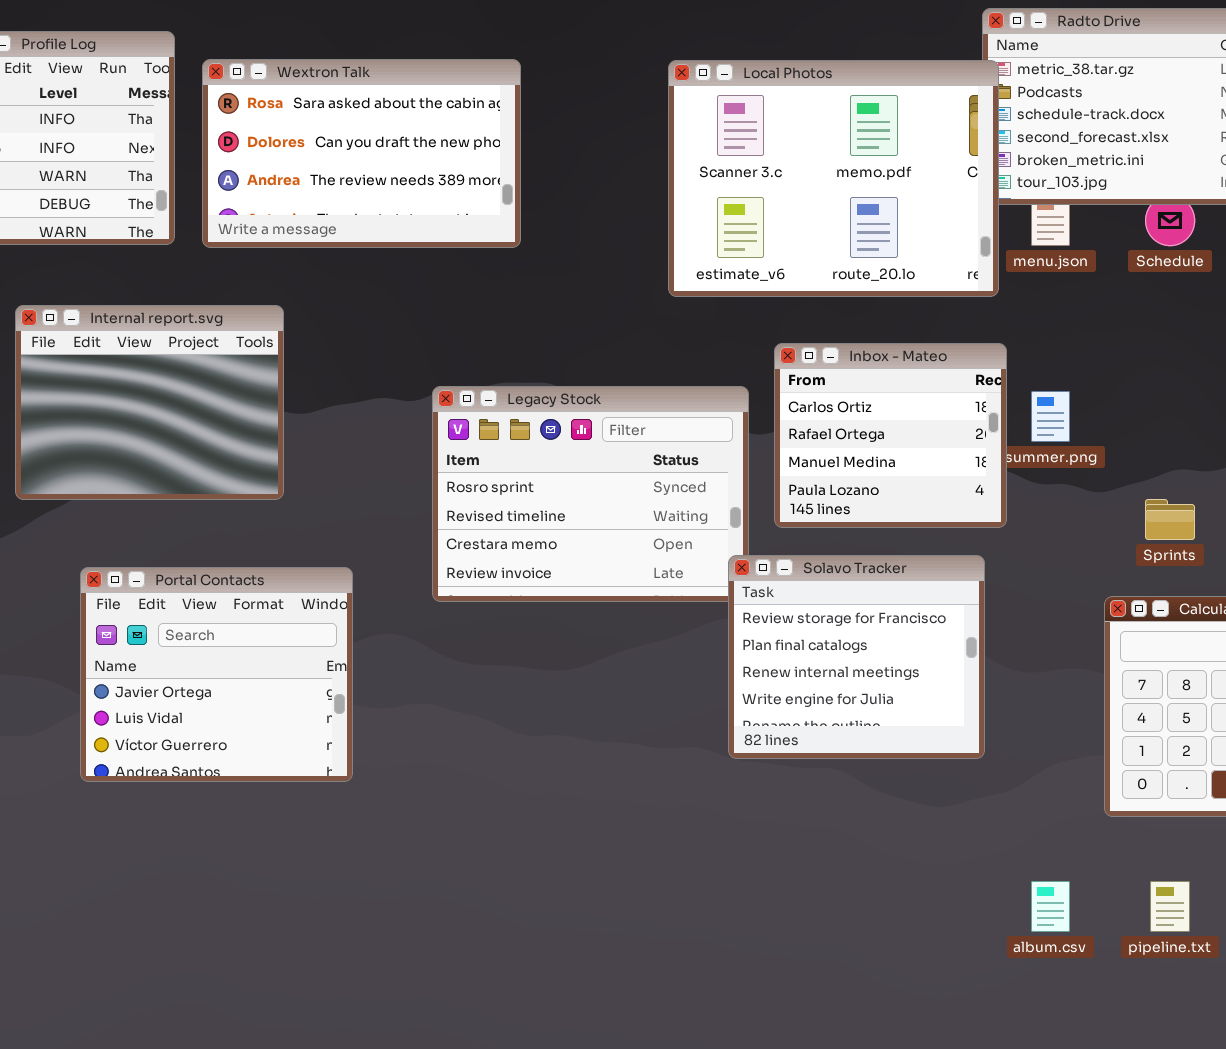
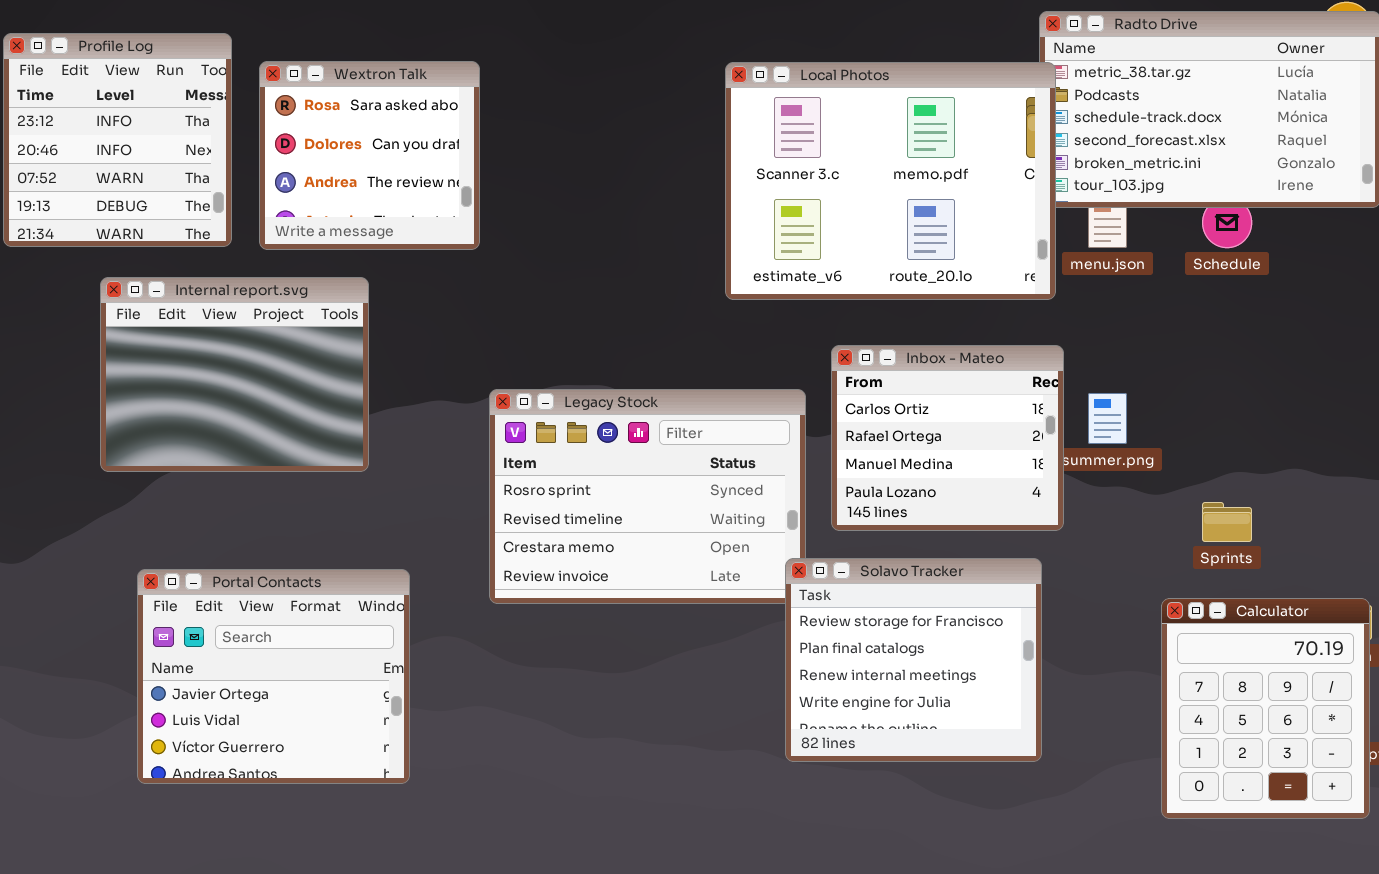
Wextron Talk: [202,59,521,248] -> [259,61,480,250], resized
Internal report.svg: [15,305,284,500] -> [100,277,369,472], moved

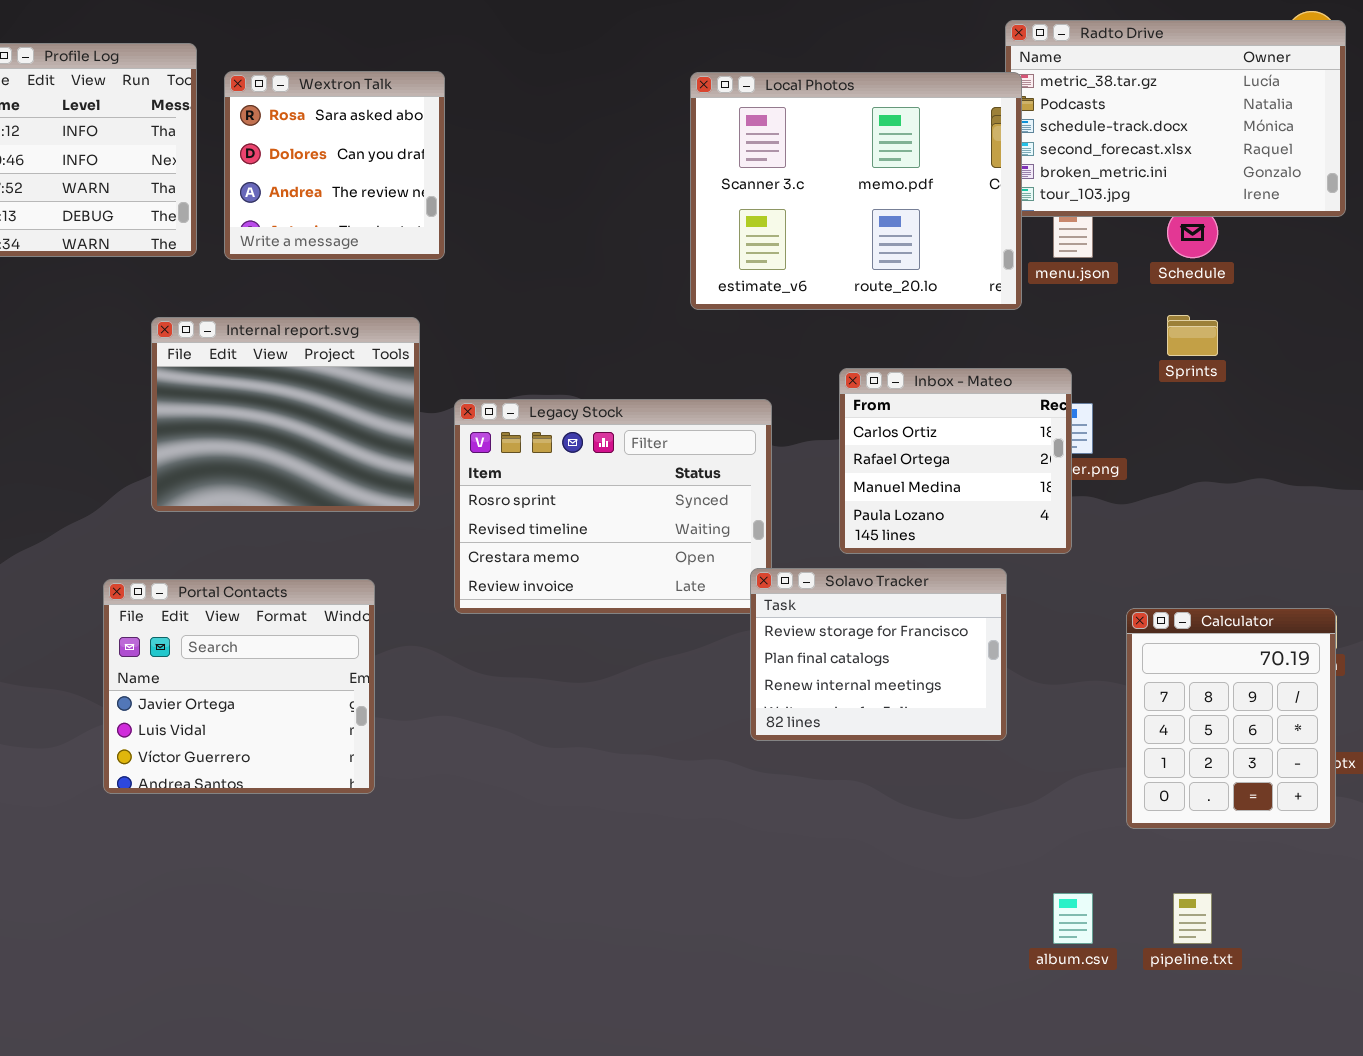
Internal report.svg: [100,277,369,472] -> [151,317,420,512], moved
Inbox - Mateo: [831,345,1064,531] -> [839,368,1072,554], moved
Sprints: [1202,502,1252,542] -> [1167,315,1218,356], moved
Solavo Tracker: [785,558,1042,762] -> [750,568,1007,741], resized

